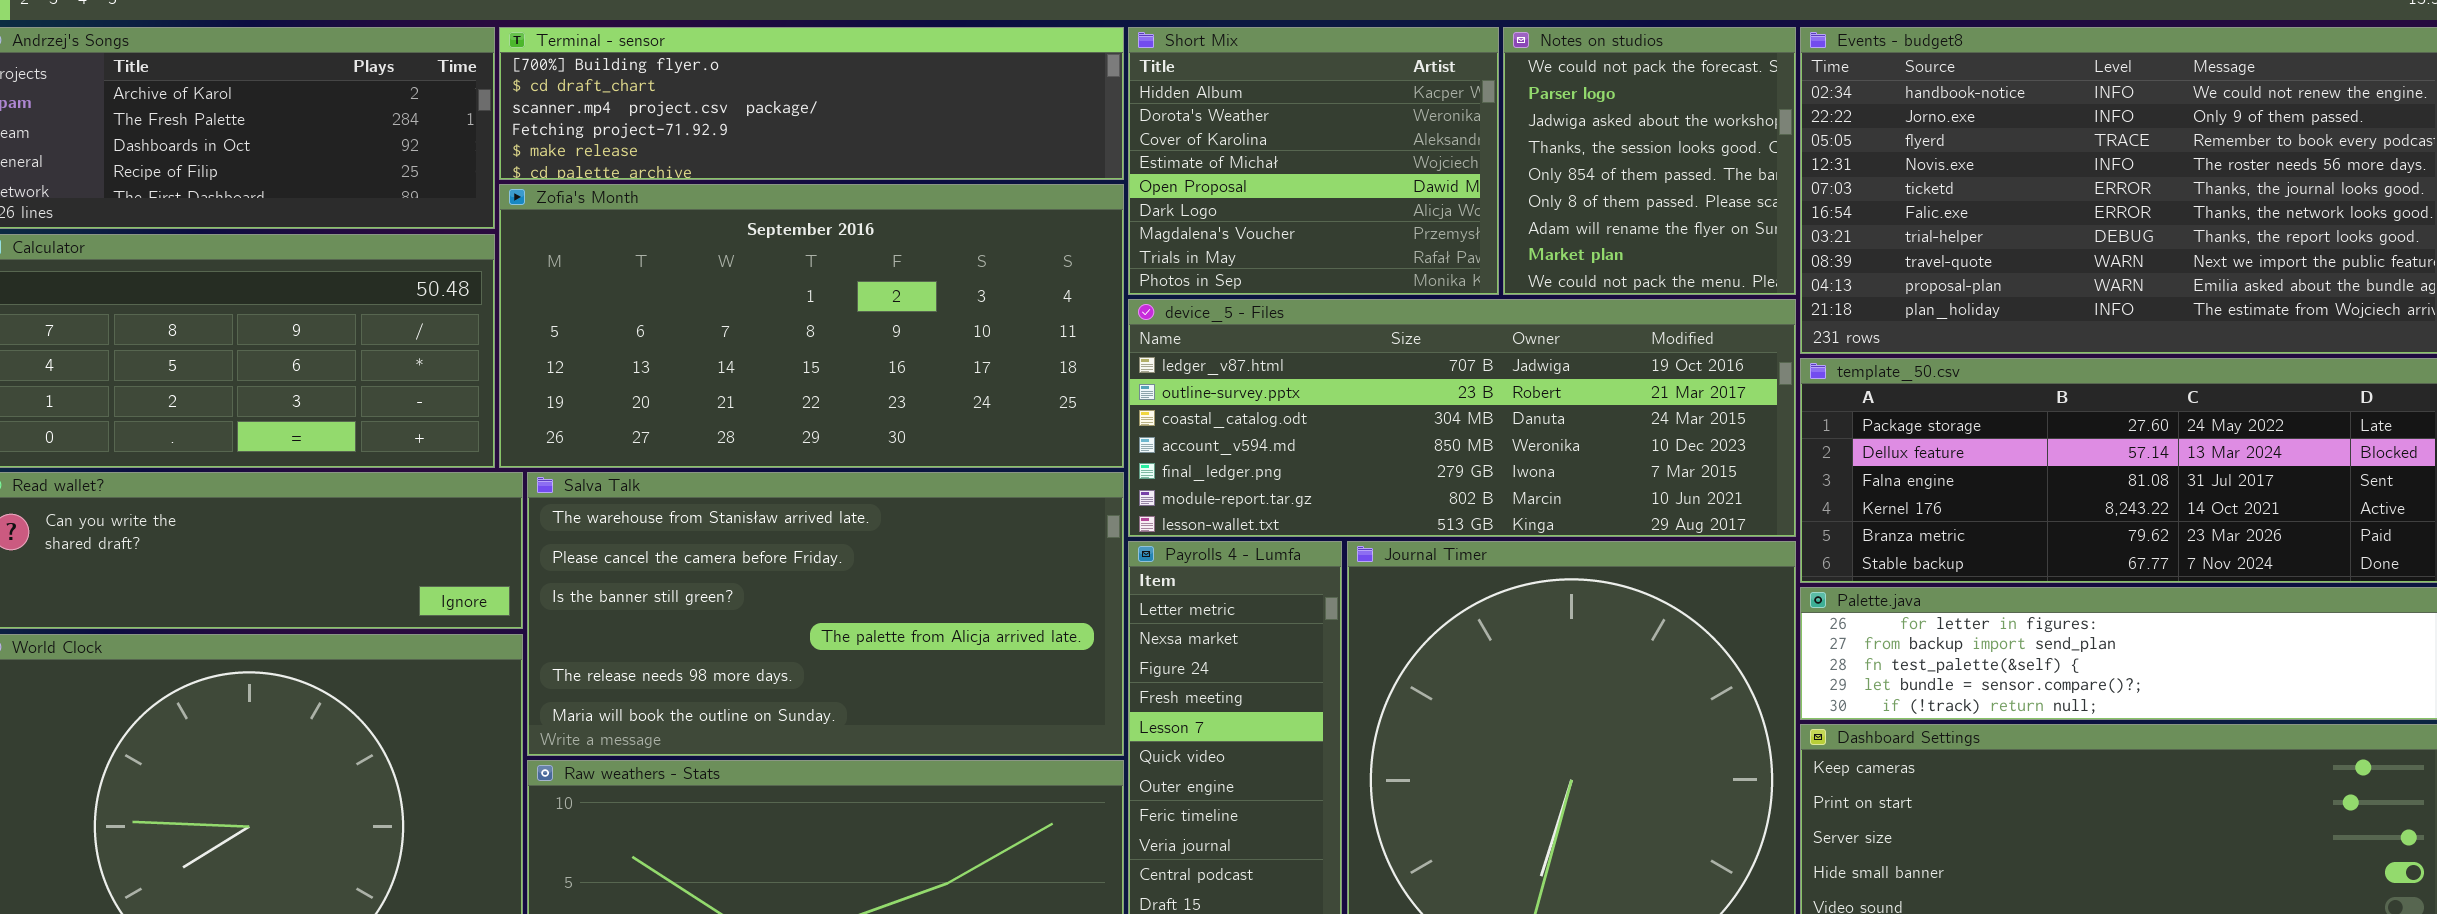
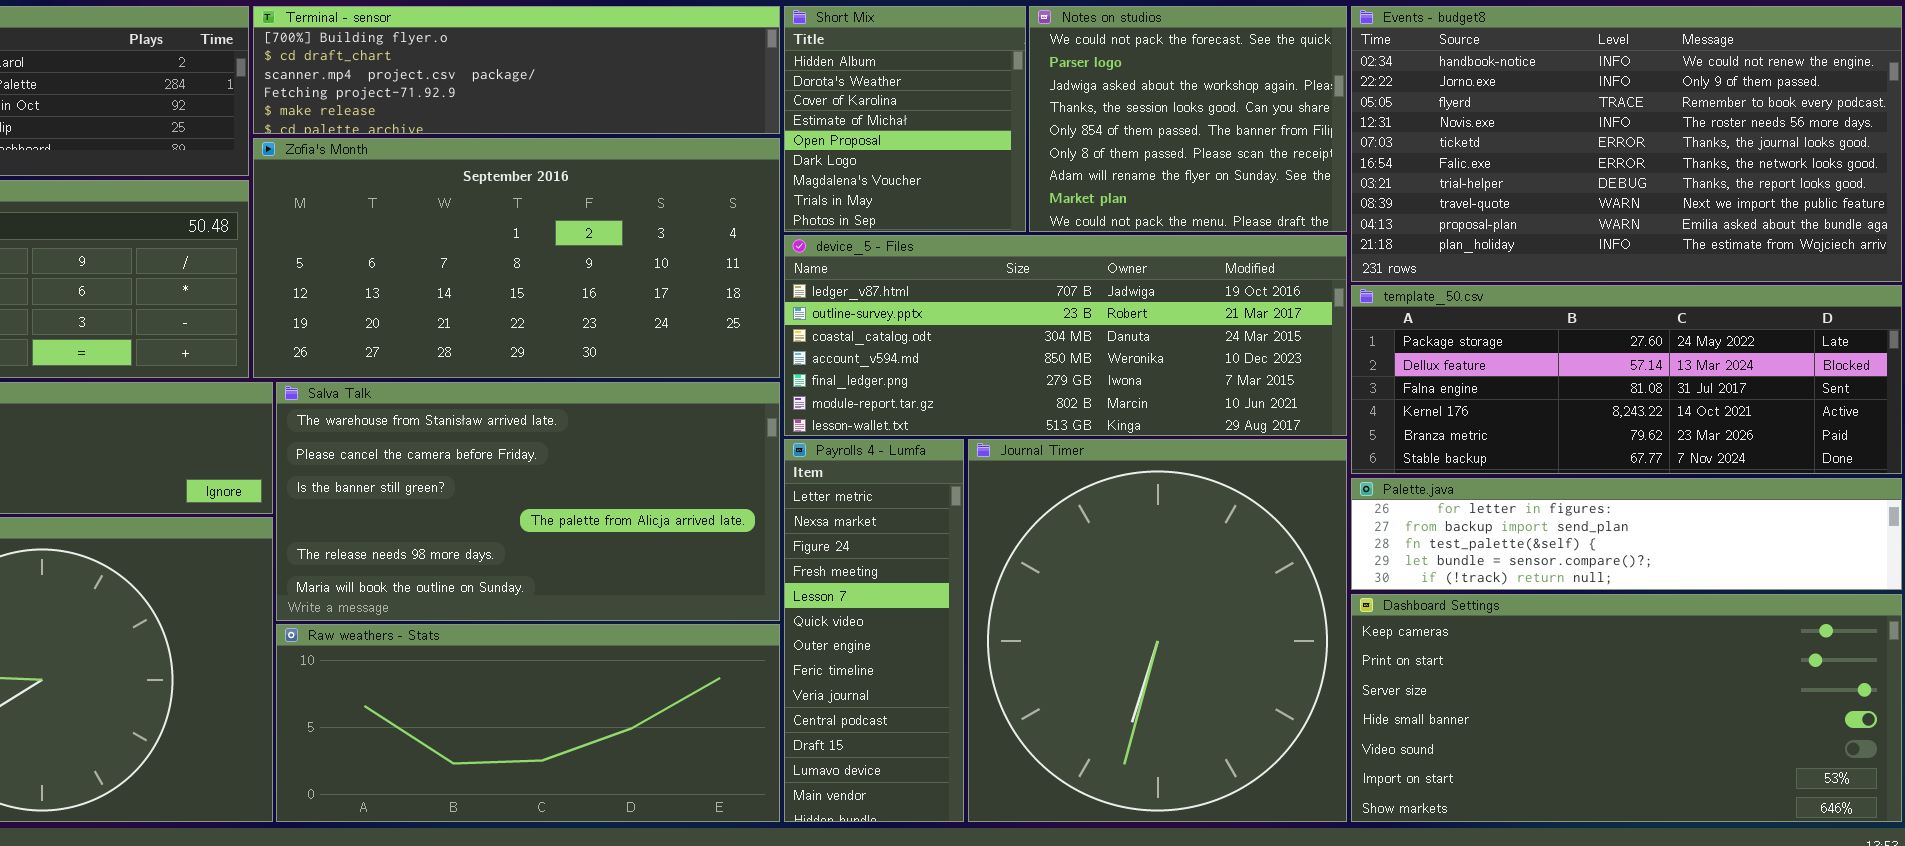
Short Mix: [1128,27,1499,295] -> [784,6,1026,232], resized
Notes on studios: [1503,27,1796,295] -> [1029,6,1347,232], resized

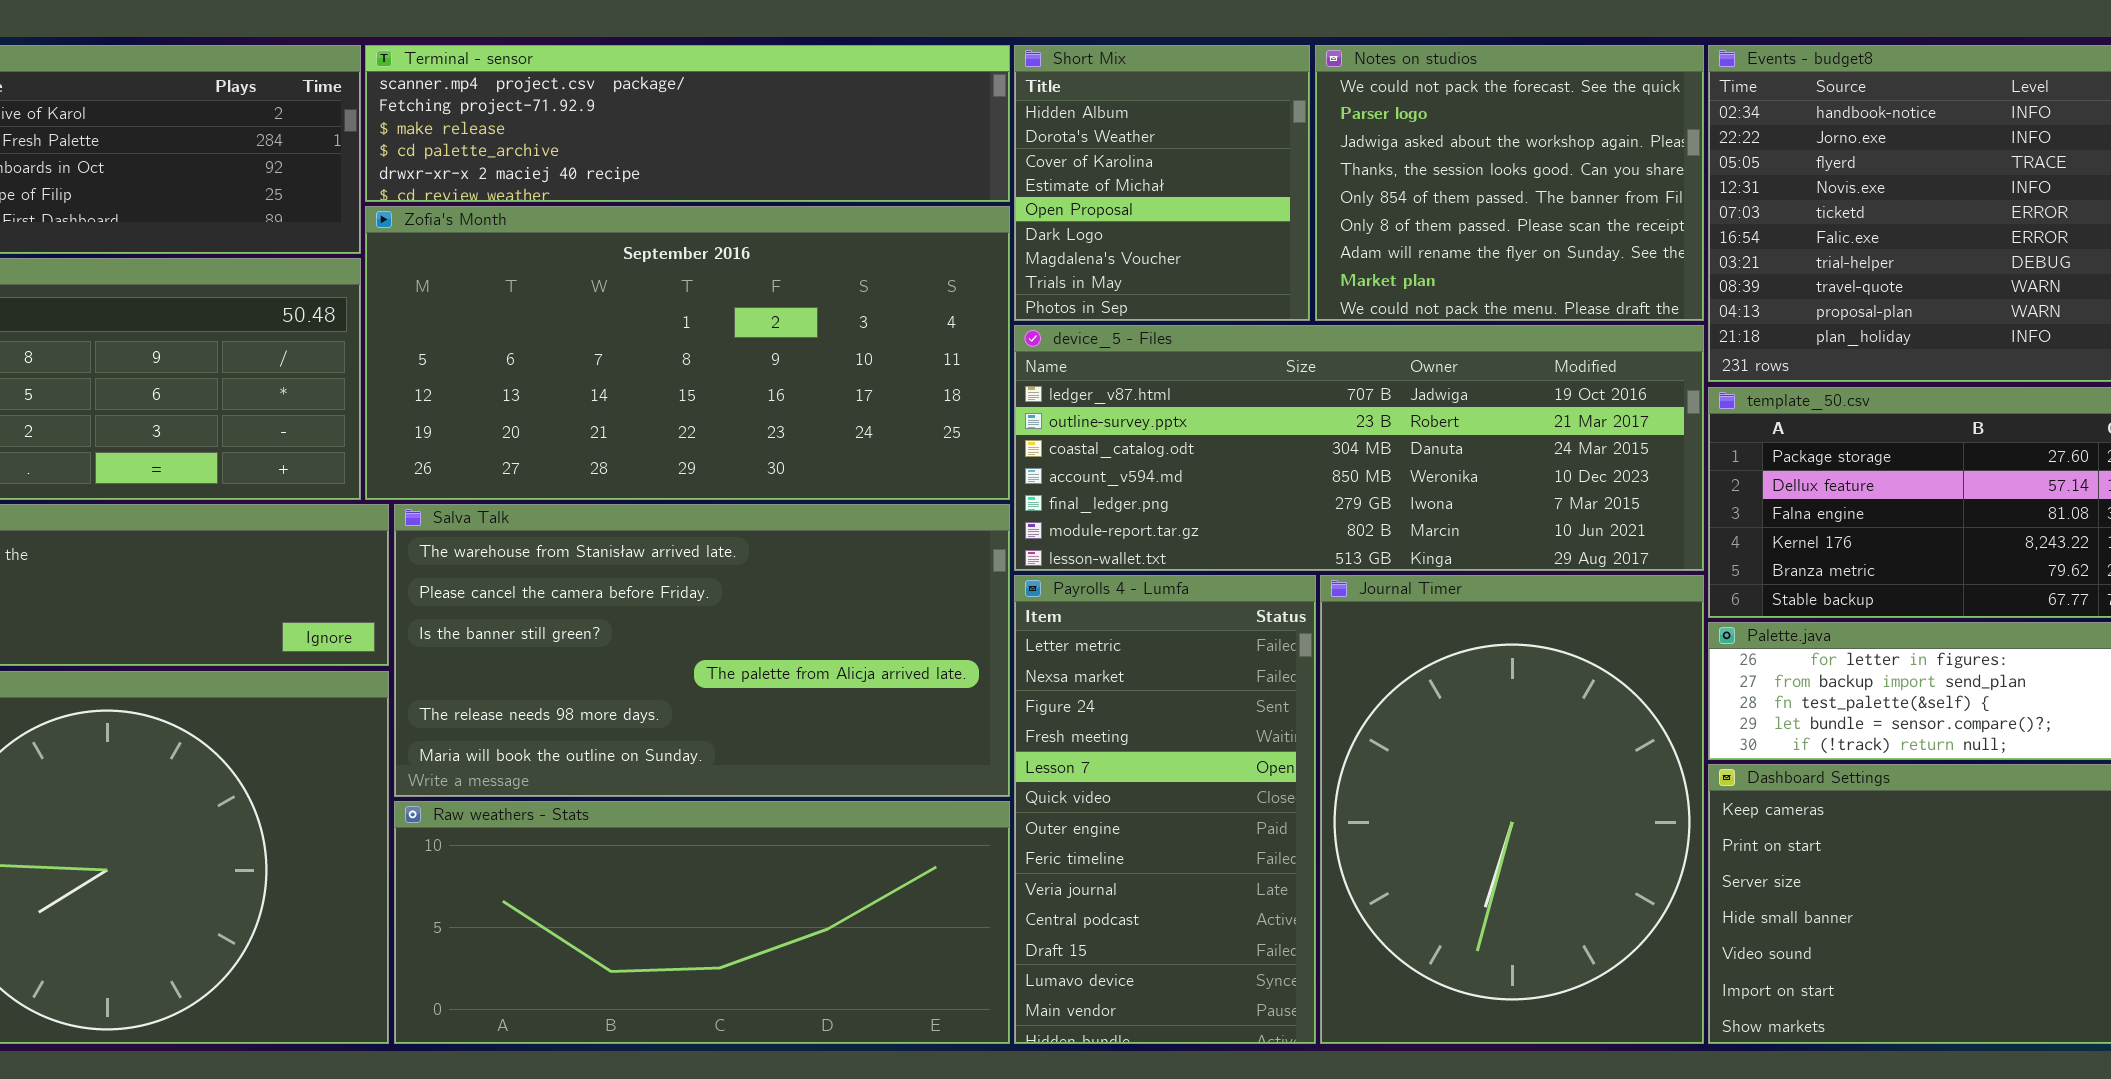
Terminal - sensor: [253,6,780,134] -> [365,45,1010,202], scrolled down 2 rows
Payrolls 4 - Lumfa: [784,439,964,822] -> [1014,575,1316,1044], resized
Journal Timer: [968,439,1347,822] -> [1320,575,1704,1044], resized

